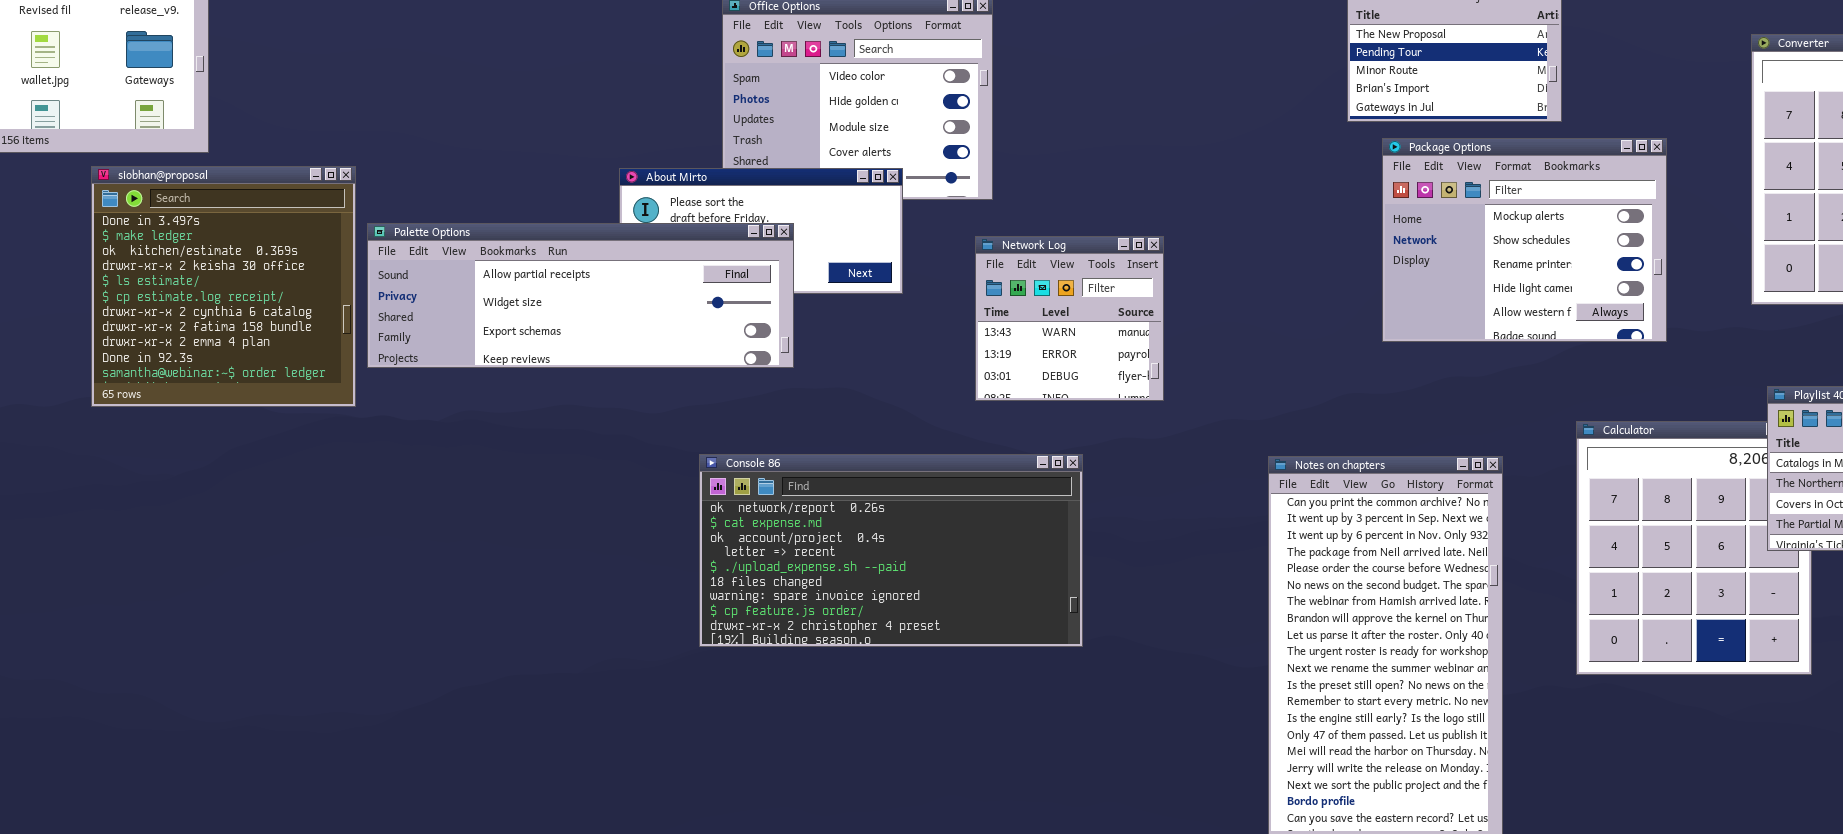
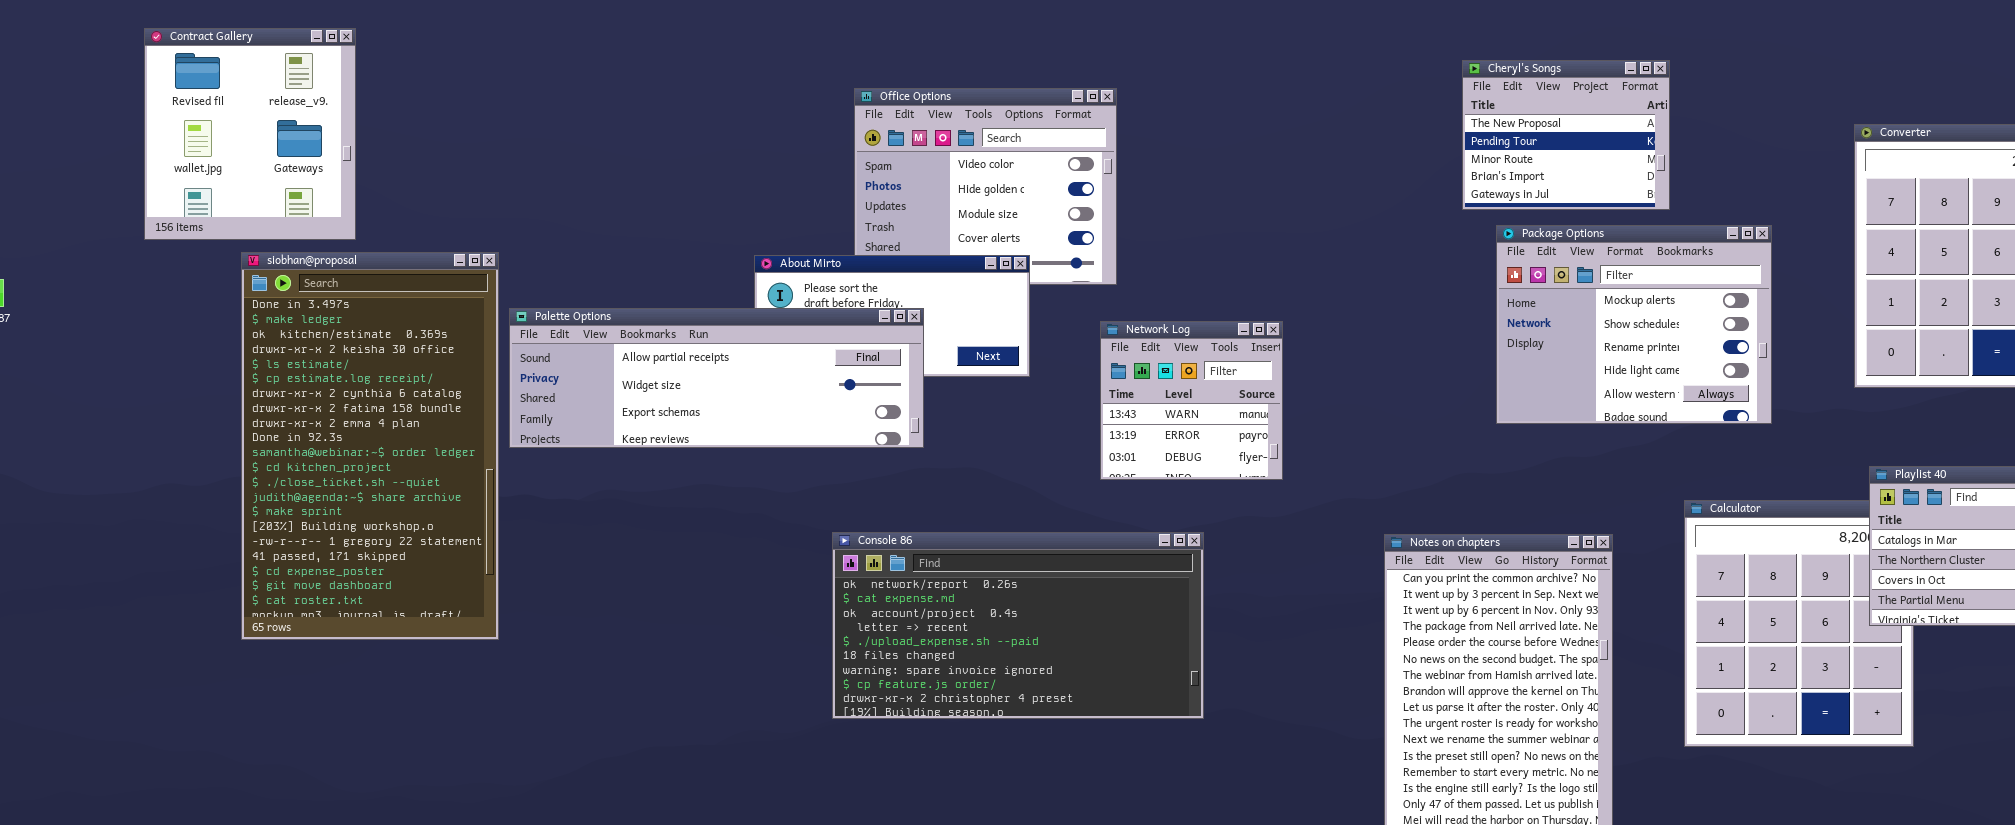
siobhan@proposal: [91,166,356,407] -> [241,252,499,640], resized

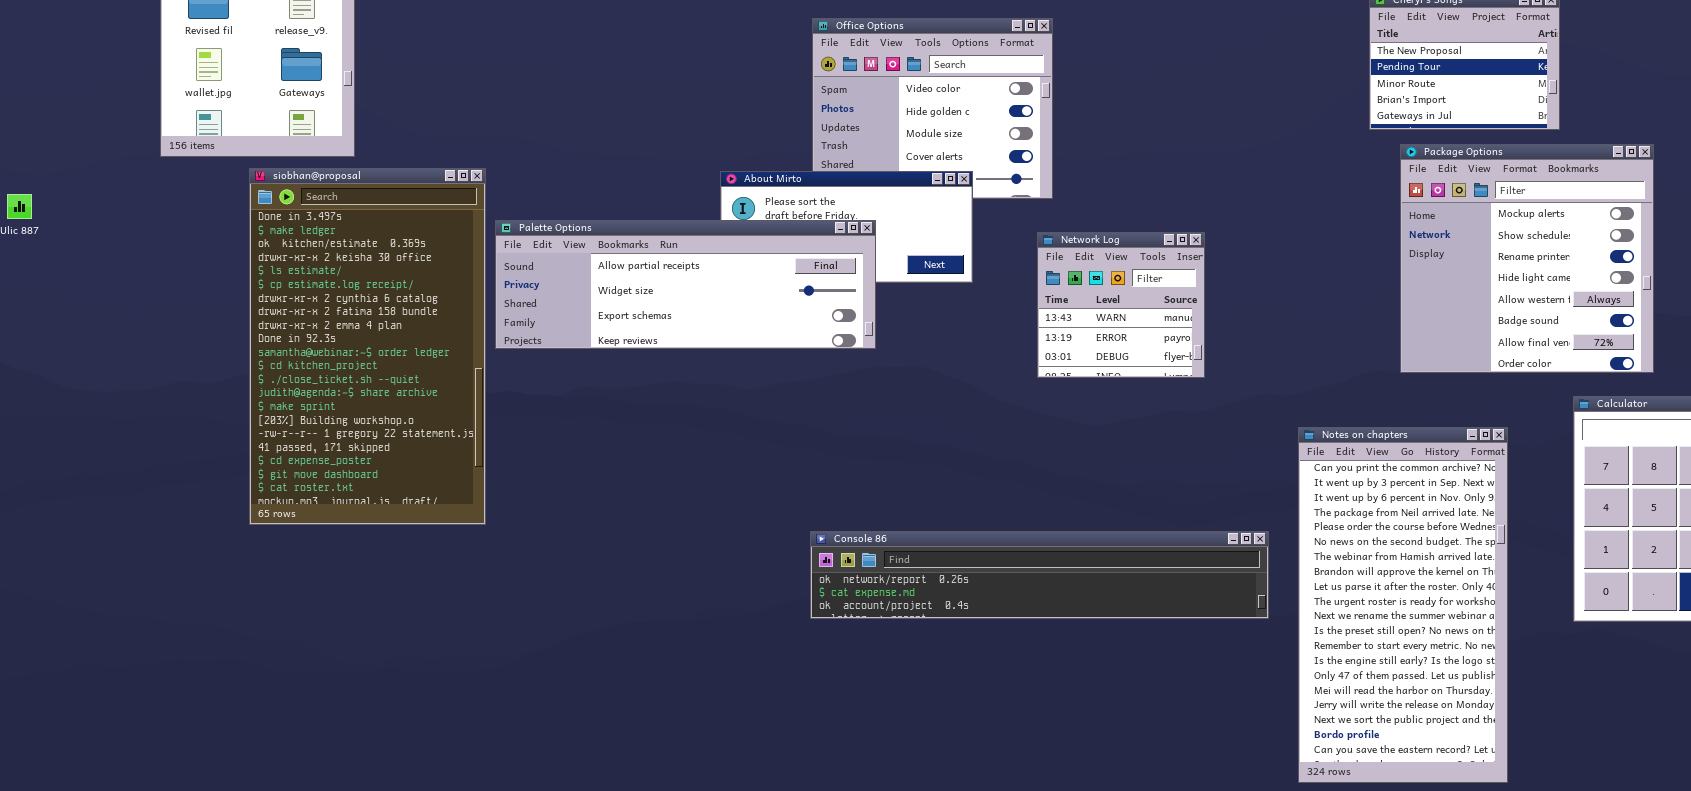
Package Options: [1496,225,1772,424] -> [1400,144,1654,373], resized
Console 86: [832,532,1204,719] -> [810,531,1269,619], moved, resized

